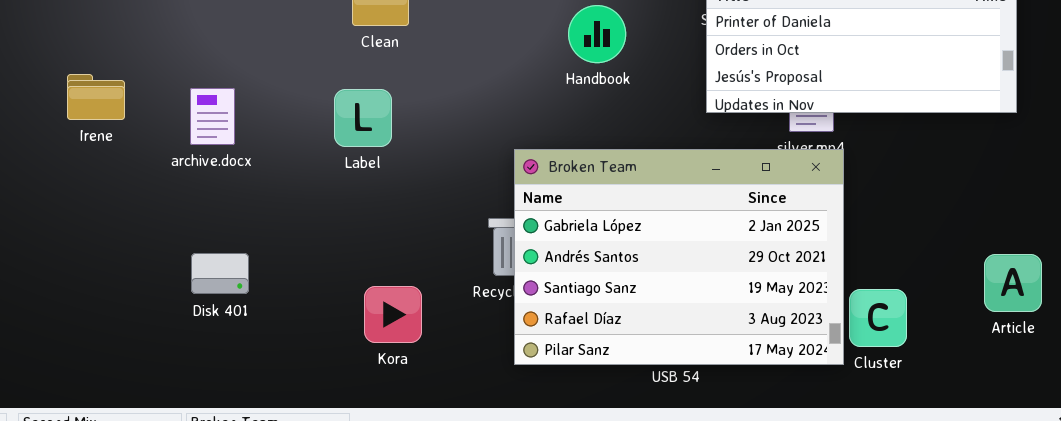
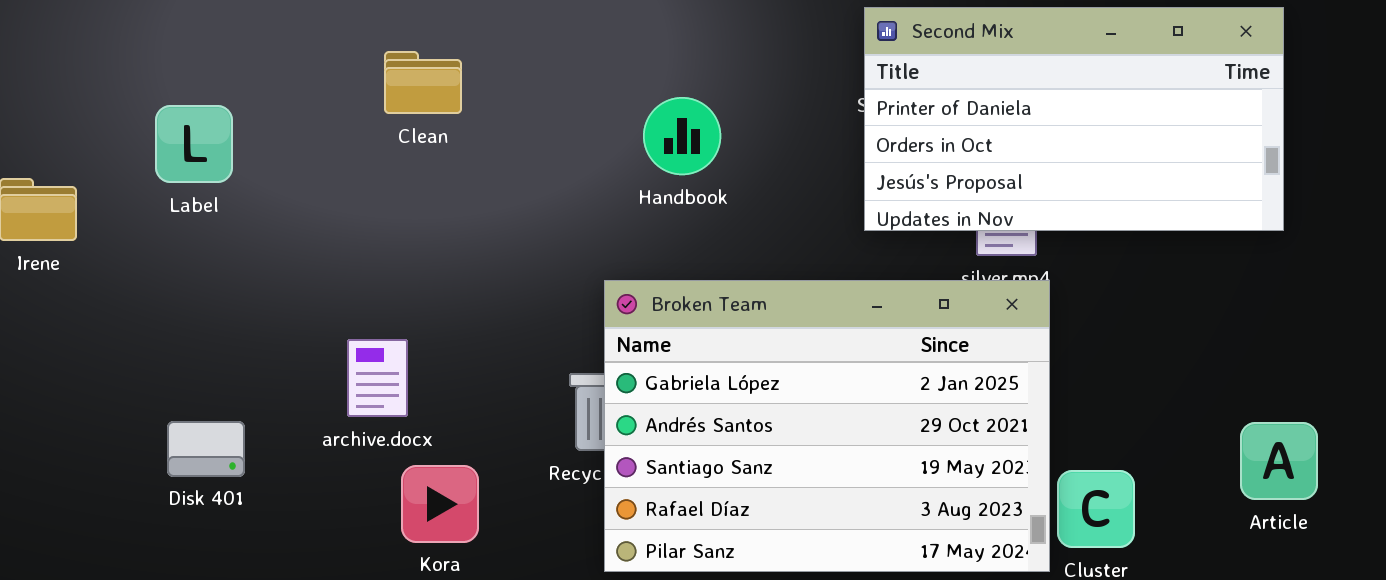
Handbook: [568,5,626,63] -> [643,97,721,175], moved
archive.docx: [190,88,235,145] -> [347,339,408,417], moved
Label: [334,89,392,147] -> [155,105,233,183], moved

